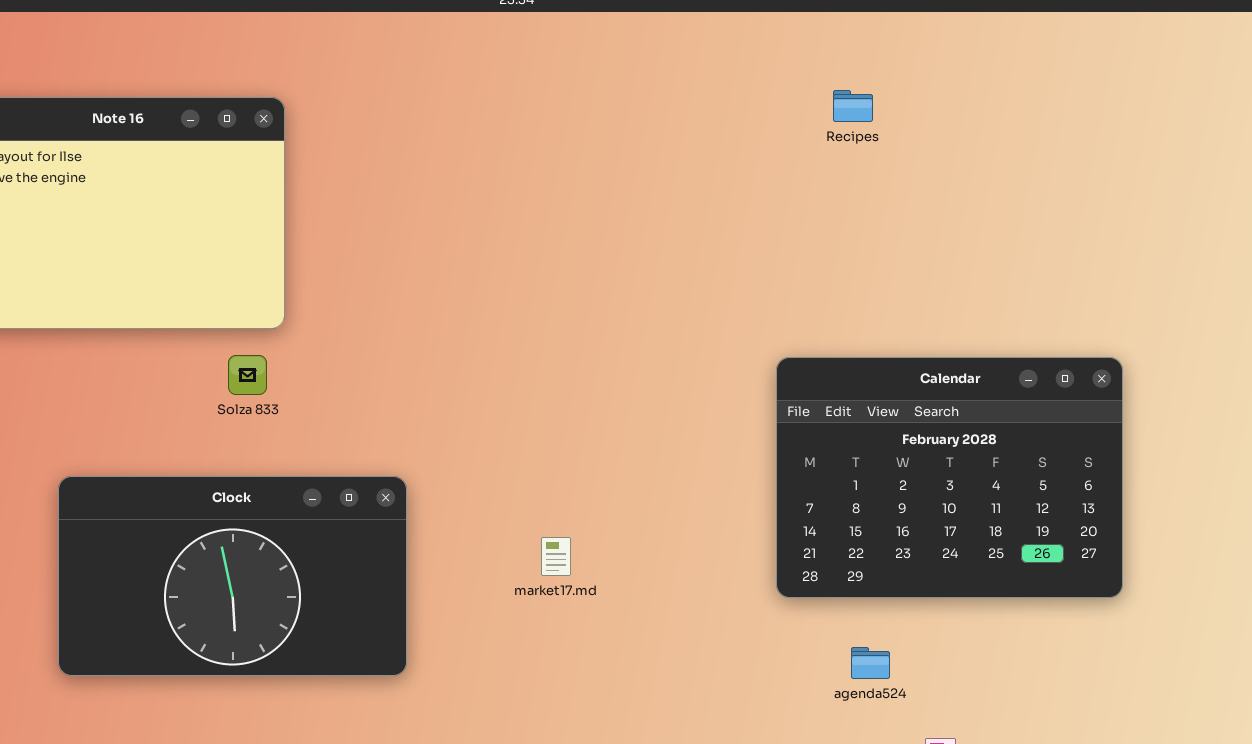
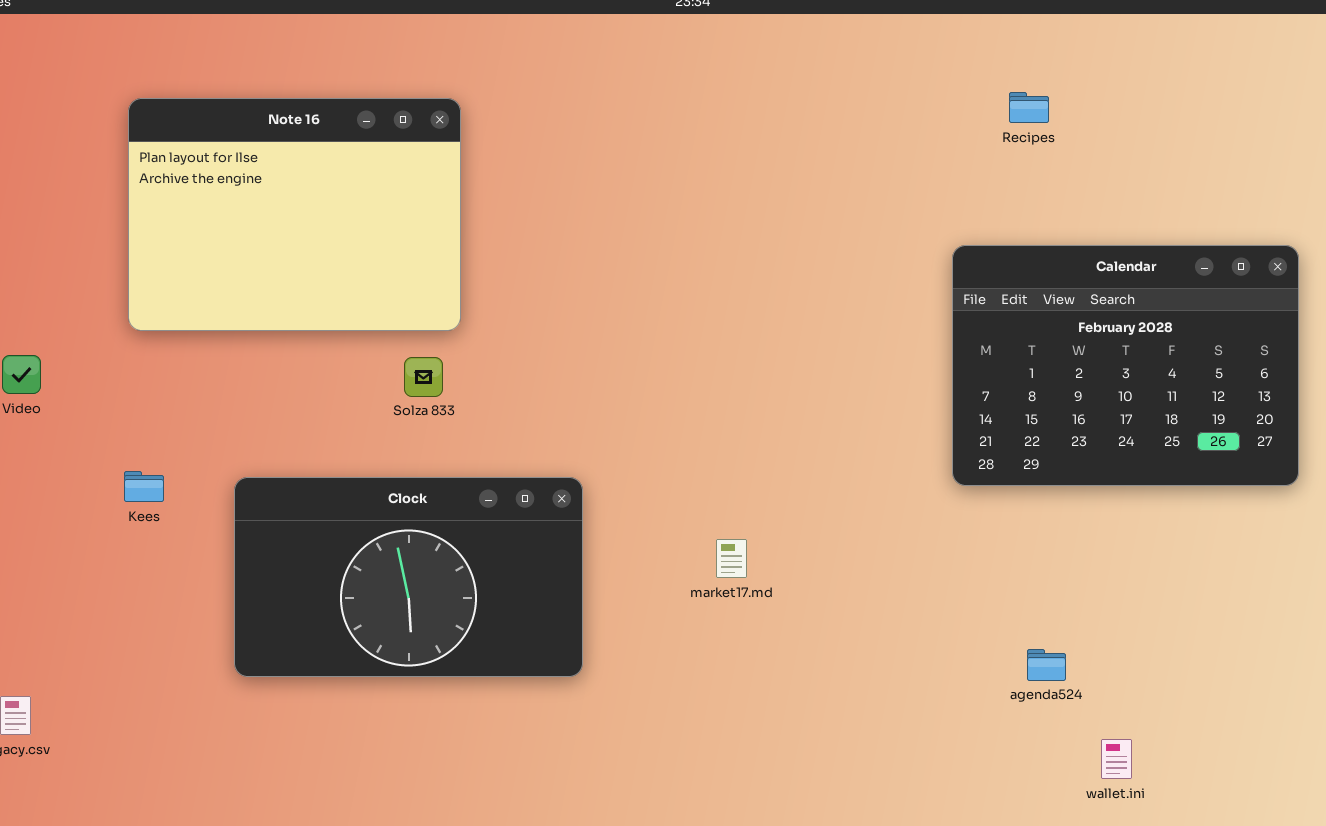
Calendar: [776,357,1123,598] -> [952,245,1299,486], moved

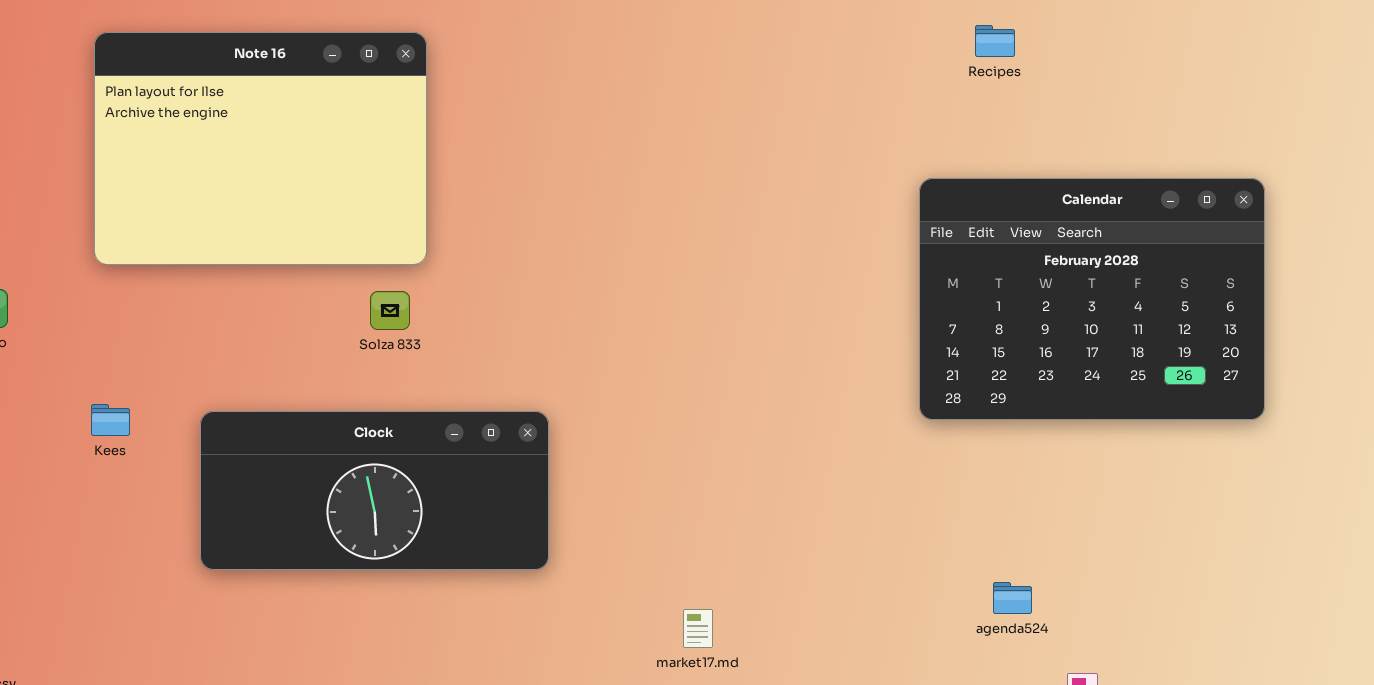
Clock: [234,477,583,677] -> [200,411,549,570], resized
market17.md: [716,539,747,578] -> [683,609,713,648], moved

